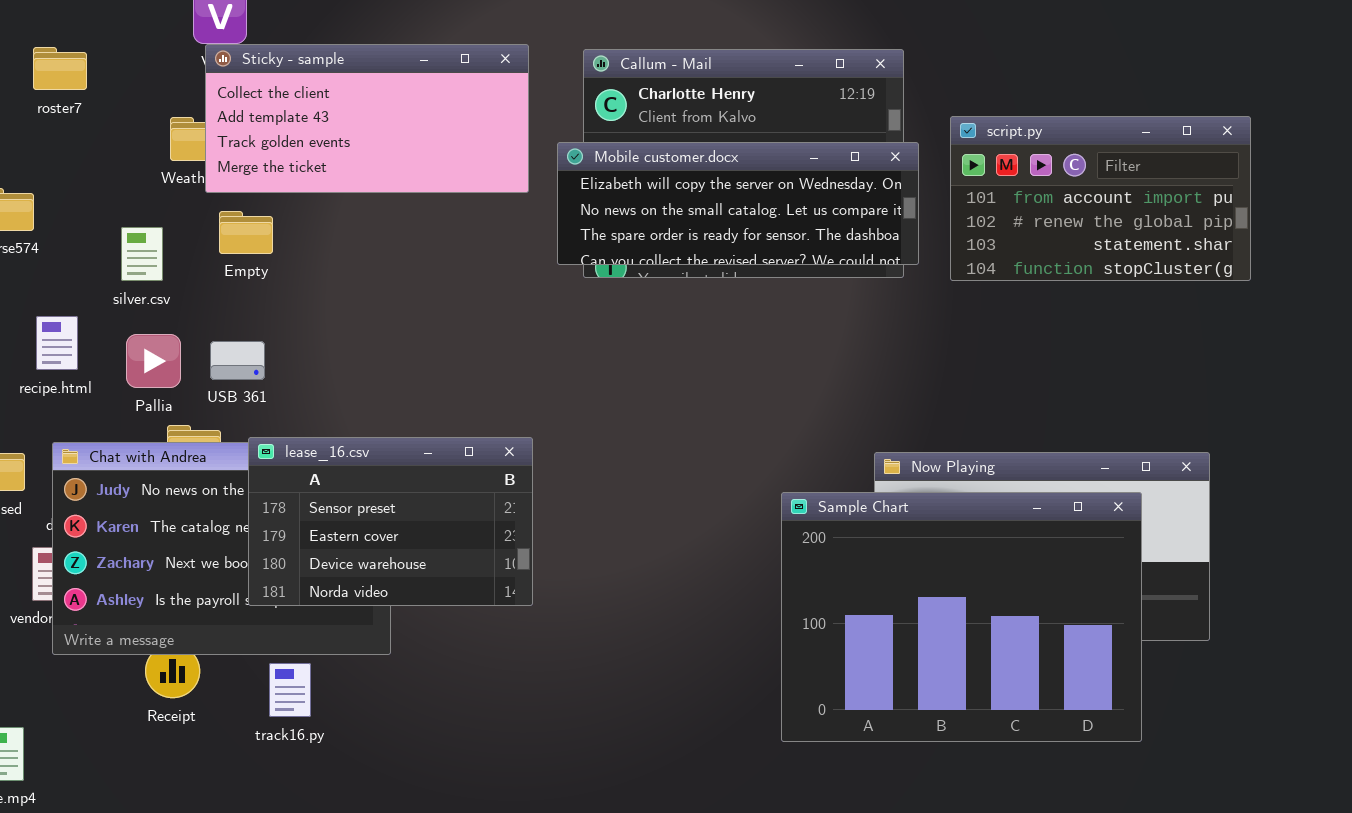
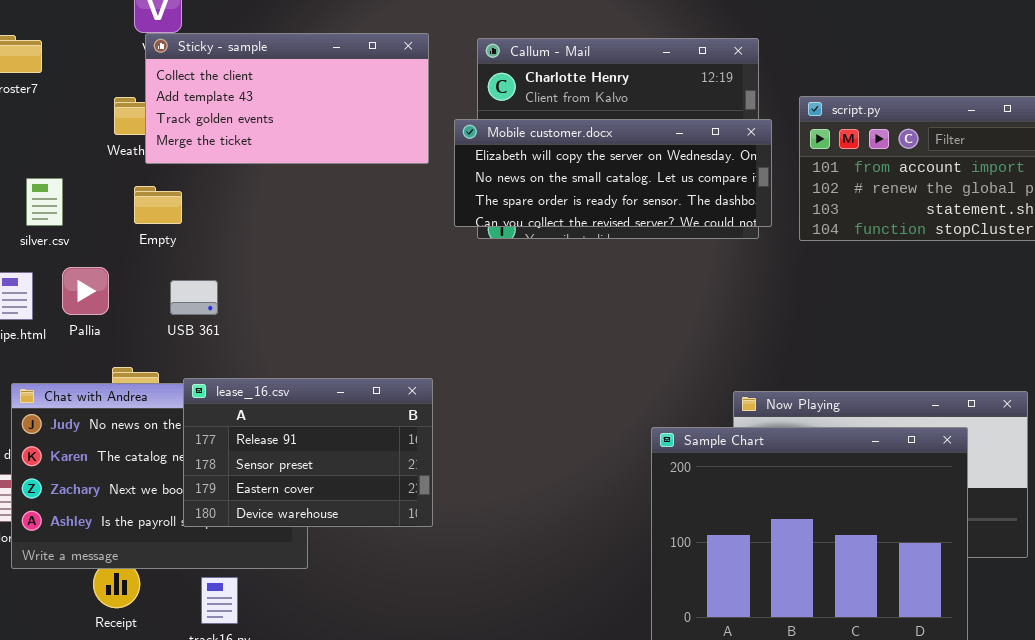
Empty: [219,211,273,254] -> [134,186,182,224], moved
silver.csv: [121,227,163,281] -> [26,178,63,226], moved
Pallia: [126,334,181,388] -> [62,267,109,315], moved
USB 361: [210,341,265,380] -> [170,280,218,315], moved
lease_16.csv: [248,437,533,606] -> [183,378,433,527], scrolled up 1 row

